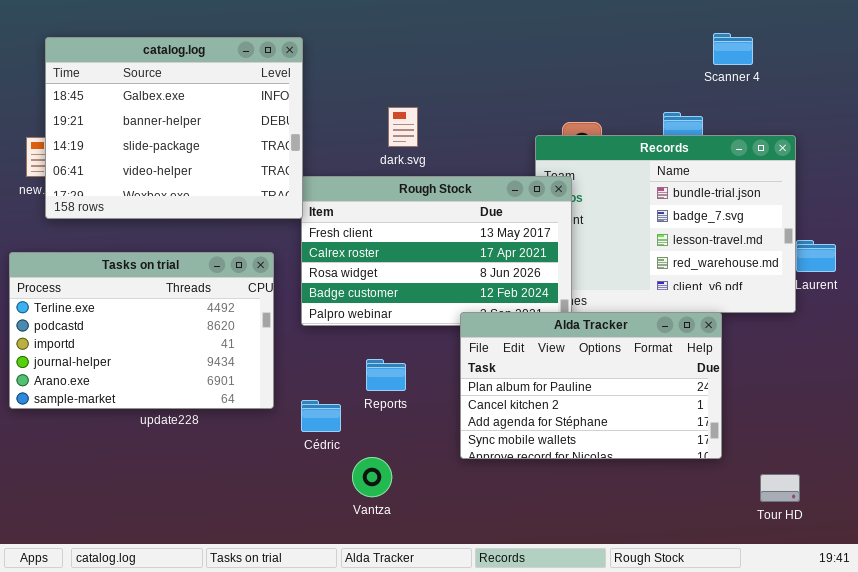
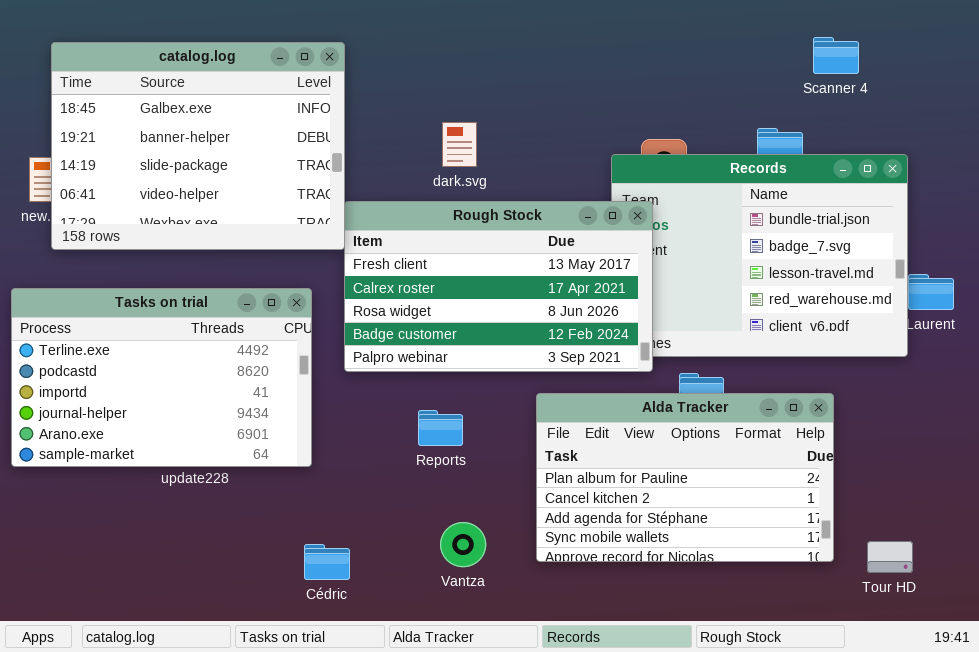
Alda Tracker: [460,312,722,459] -> [536,393,834,562], moved
Cédric: [301,400,341,432] -> [304,544,350,580], moved
Vantza: [352,457,392,497] -> [440,522,486,567], moved

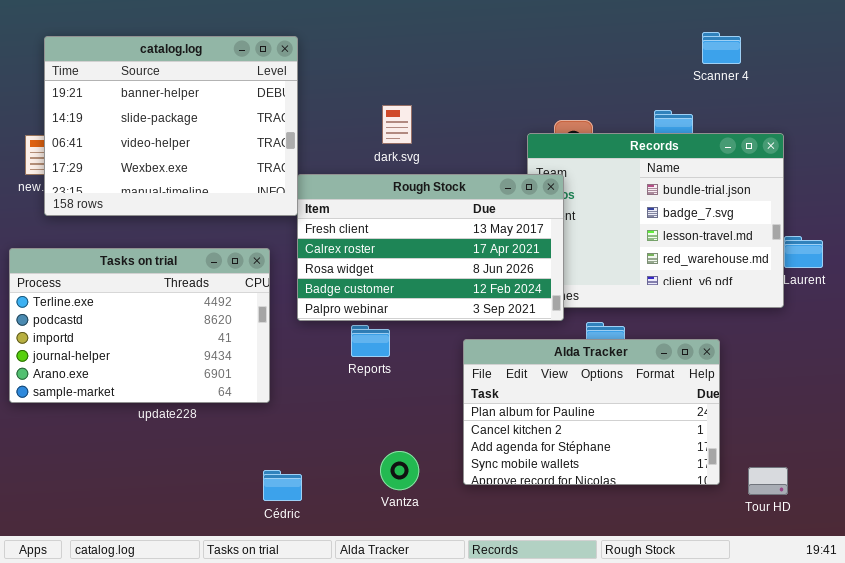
catalog.log: [51,42,345,250] -> [44,36,298,216], scrolled down 1 row
Reports: [418,410,463,446] -> [351,325,390,357], moved

